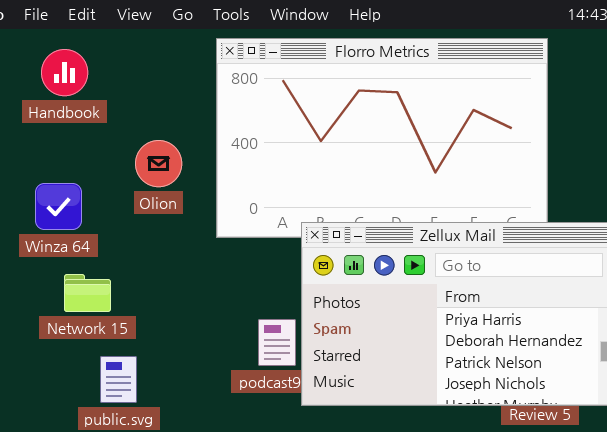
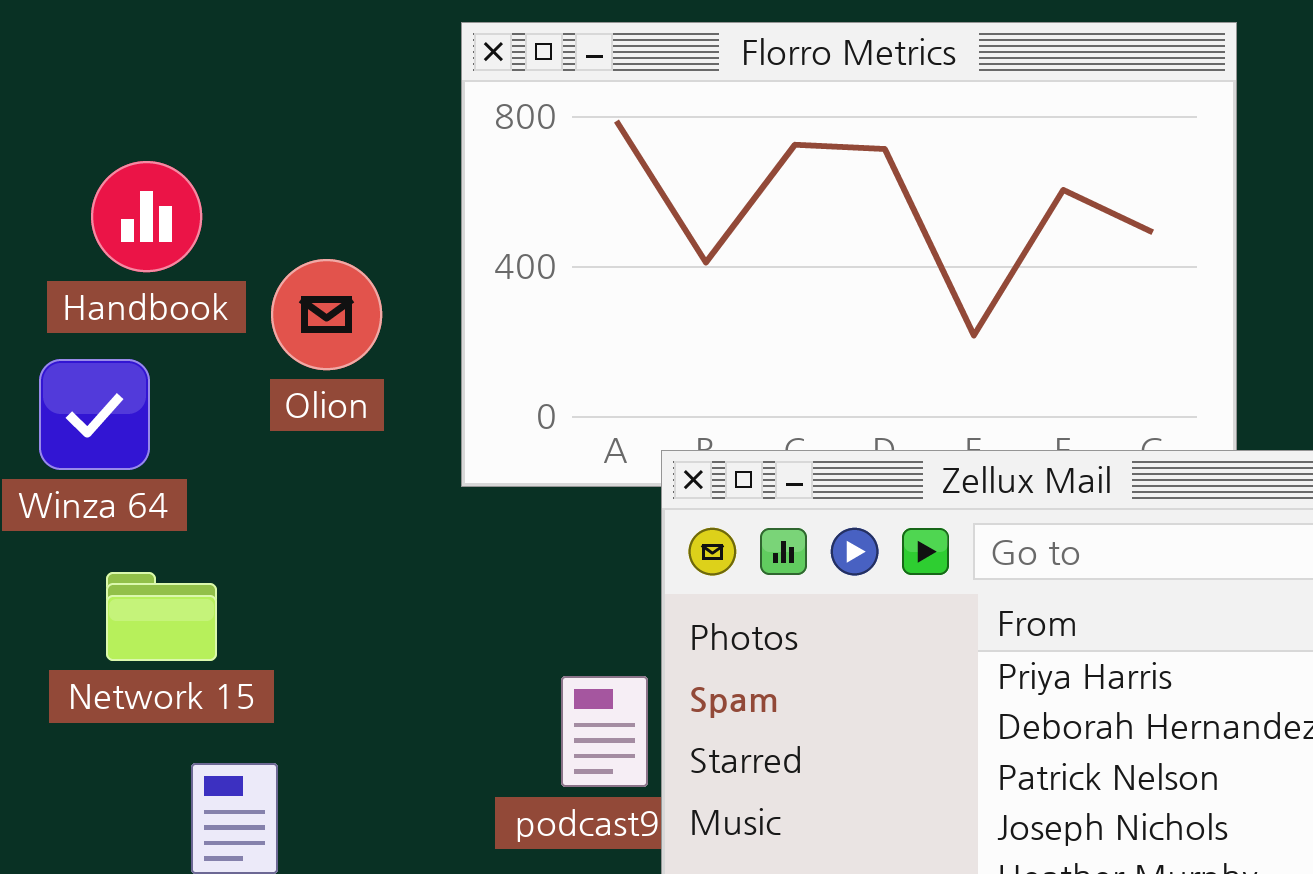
Handbook: [41,49,88,96] -> [91,161,202,272], moved

